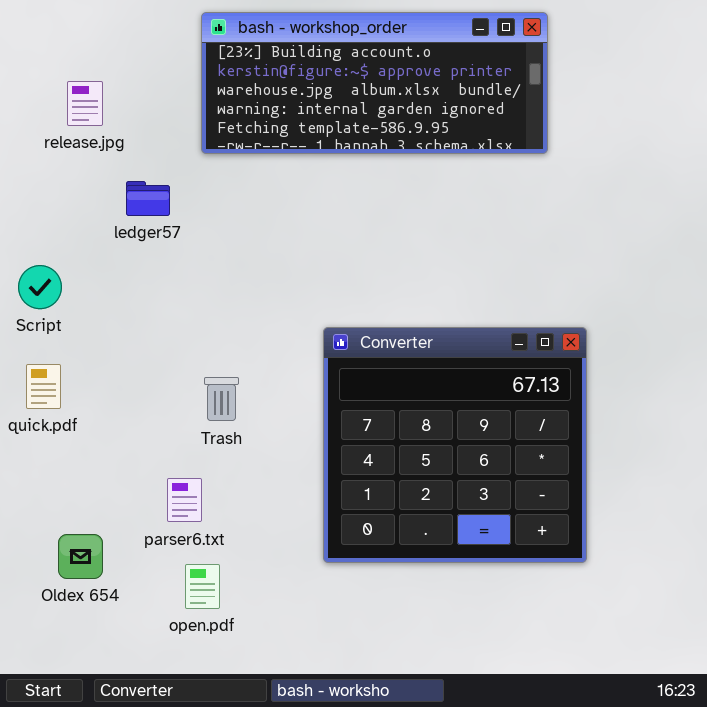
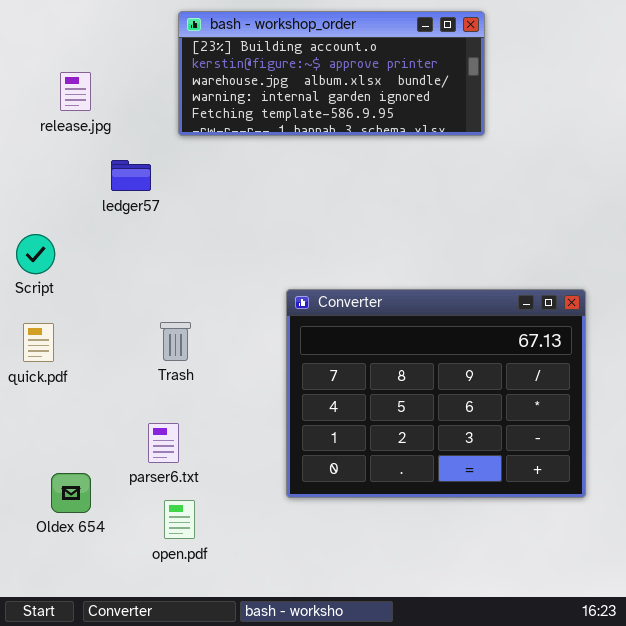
Converter: [323,327,587,563] -> [286,289,586,498], resized
Trash: [204,377,239,421] -> [160,322,191,361], moved

